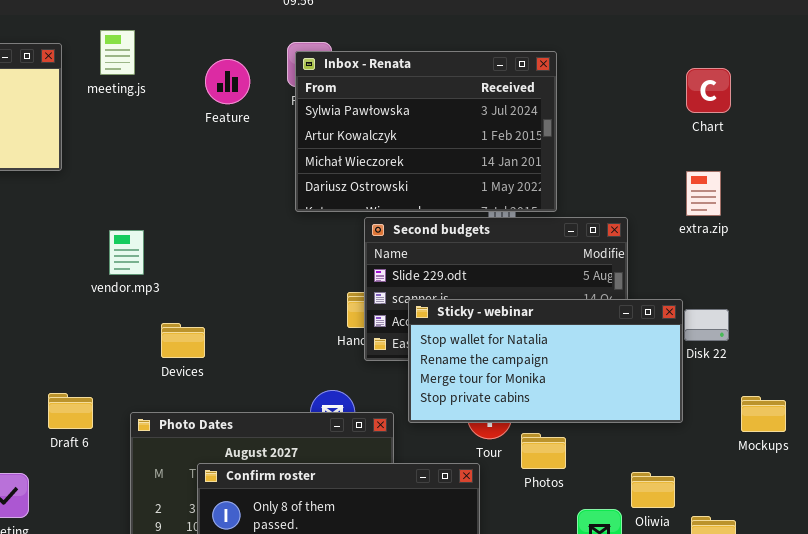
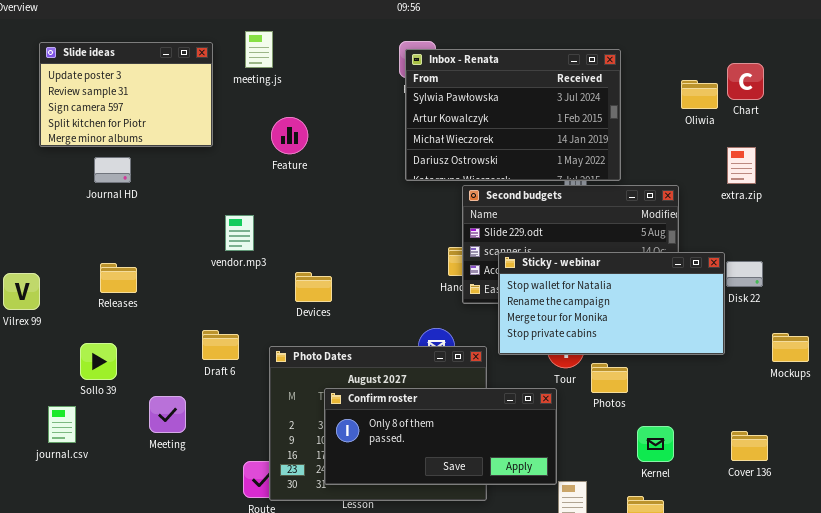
Feature: [205,59,250,104] -> [271,117,308,154], moved
vendor.mp3: [109,230,144,275] -> [225,215,254,251], moved
Oliwia: [631,472,675,508] -> [681,80,718,109], moved

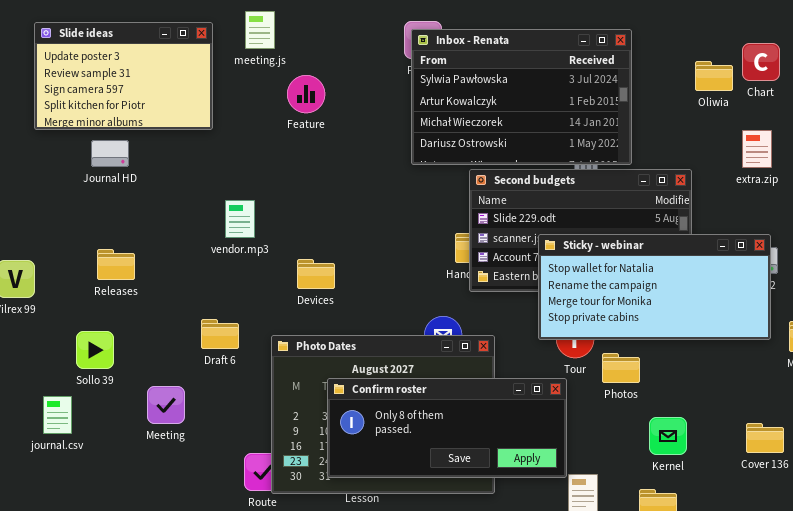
Feature: [271,117,308,154] -> [287,75,325,113], moved
Sticky - webinar: [498,252,725,355] -> [538,234,771,340], moved

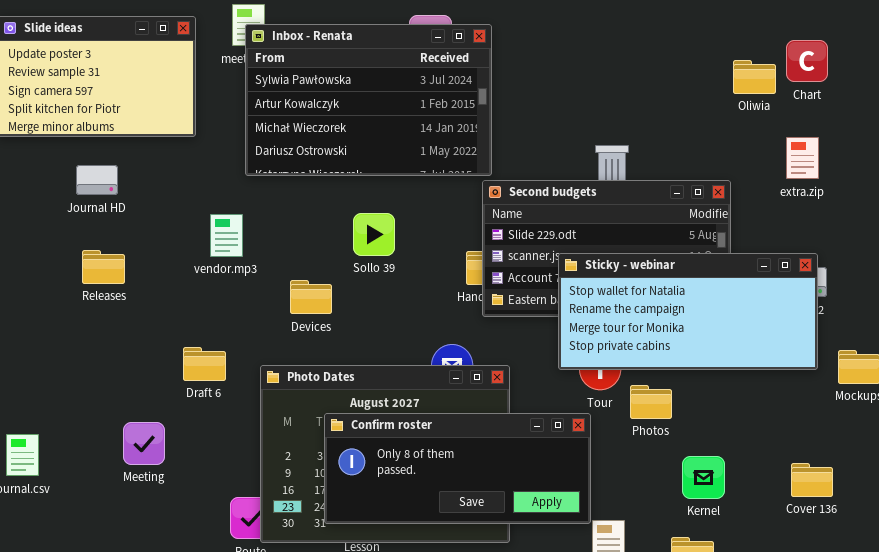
Inbox - Renata: [411,29,632,165] -> [245,24,492,176], moved
Journal HD: [91,140,129,167] -> [76,165,118,195], moved
Releases: [97,249,135,280] -> [82,250,125,284], moved
Sollo 39: [76,331,114,369] -> [353,213,395,256], moved

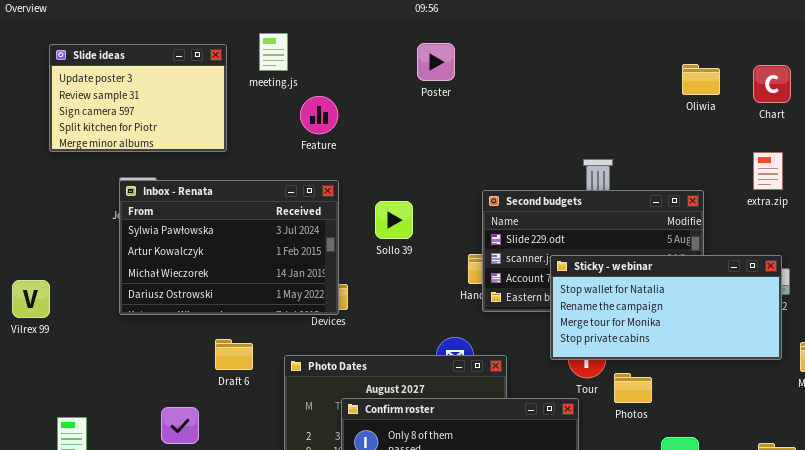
Inbox - Renata: [245,24,492,176] -> [119,180,339,315], moved
Oliwia: [733,60,776,94] -> [682,64,720,95], moved
Sollo 39: [353,213,395,256] -> [375,201,413,239], moved

